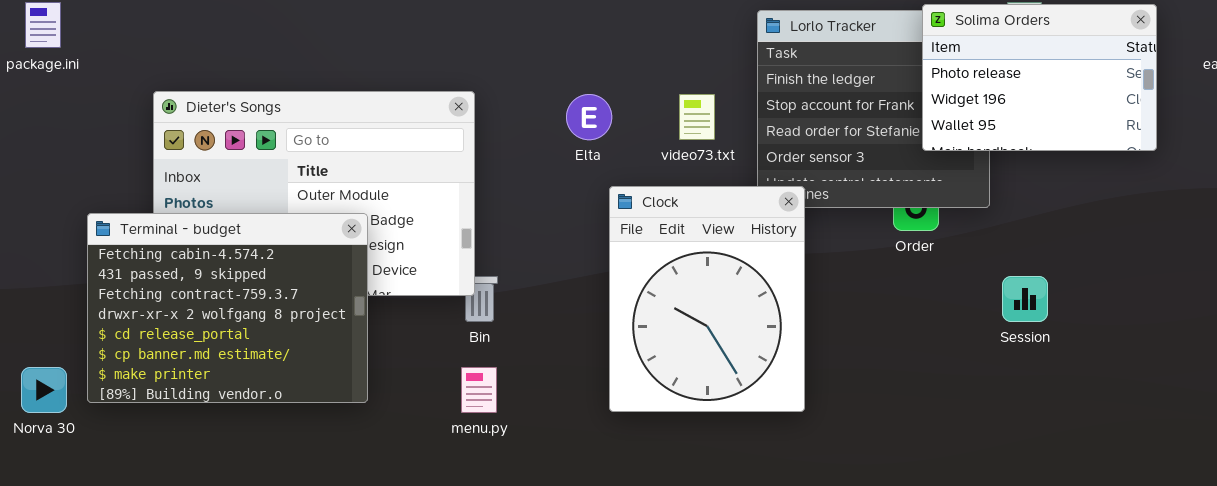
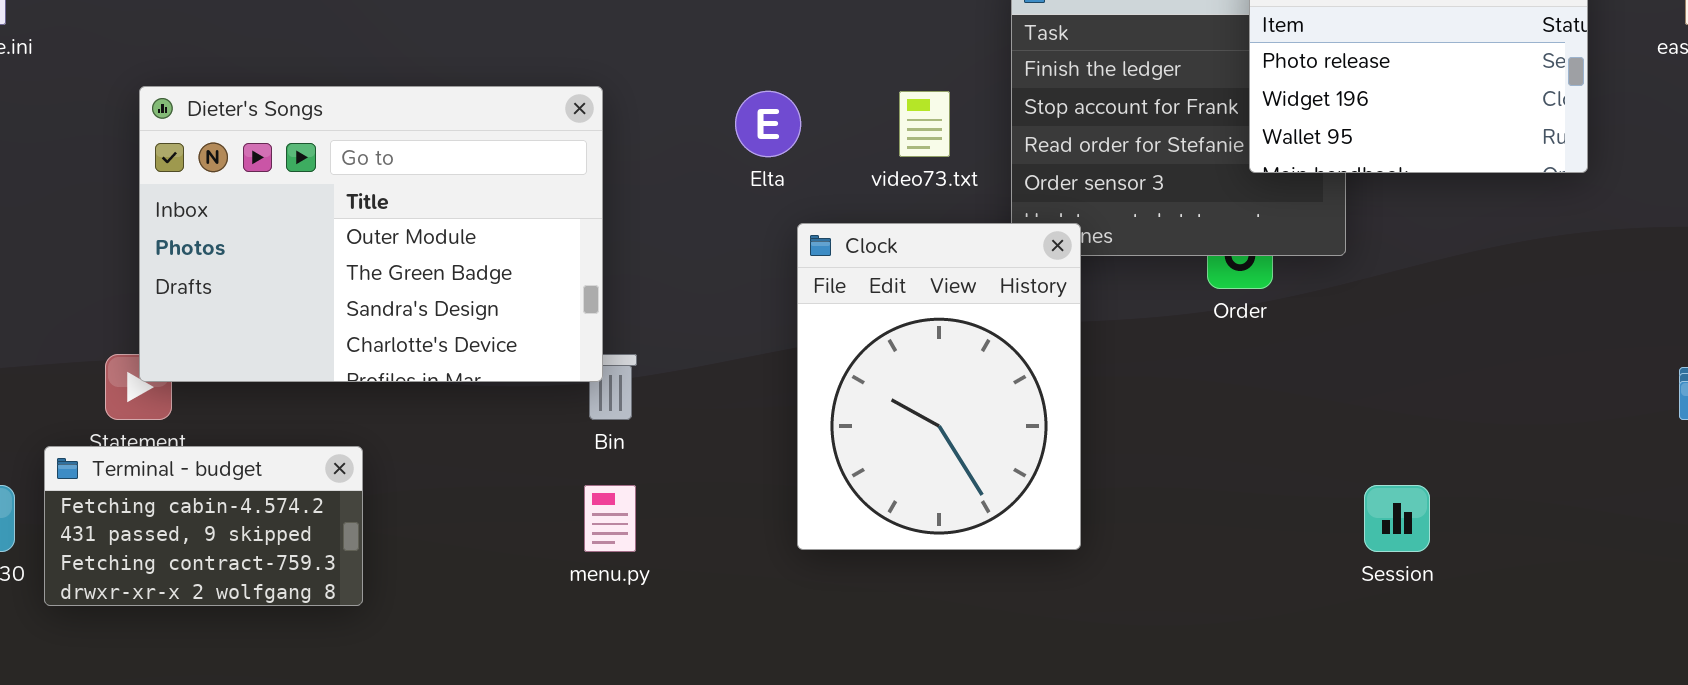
Terminal - budget: [87,213,368,403] -> [44,446,363,606], moved, resized
Session: [1002,276,1048,322] -> [1364,485,1430,552], moved

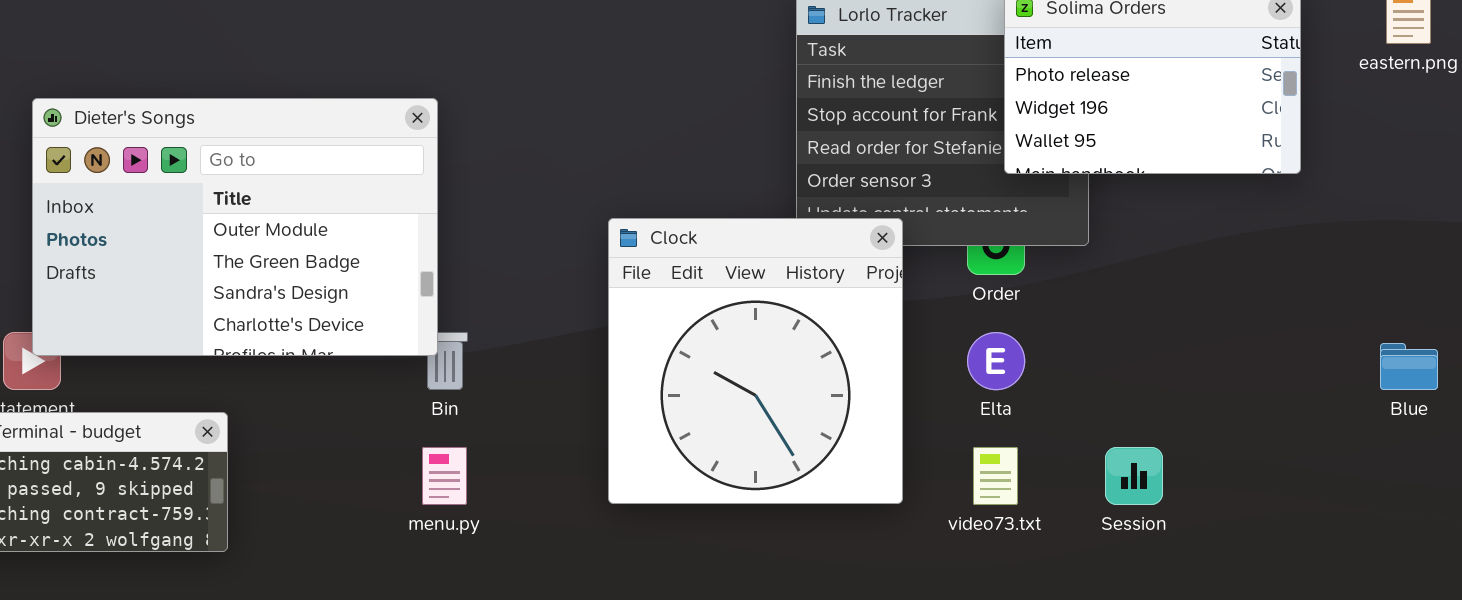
Elta: [735,91,801,157] -> [967,332,1025,390], moved
video73.txt: [899,91,950,157] -> [973,447,1018,505], moved
Clock: [797,223,1081,550] -> [608,218,903,504], resized

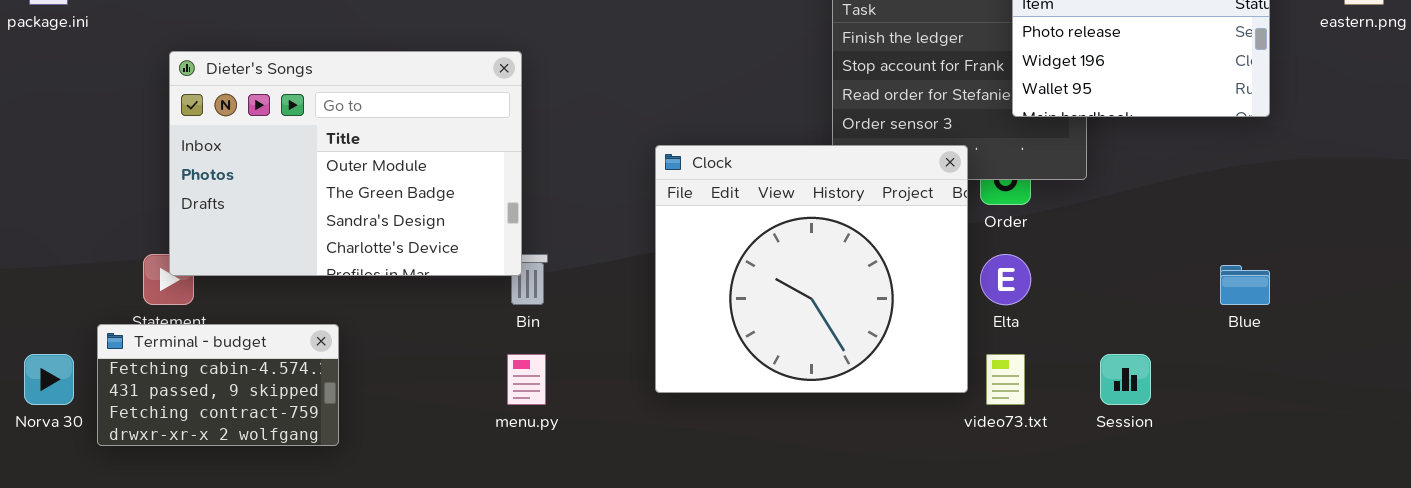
Clock: [608,218,903,504] -> [655,145,968,393], moved, resized
Blue: [1380,343,1438,390] -> [1220,265,1270,305], moved

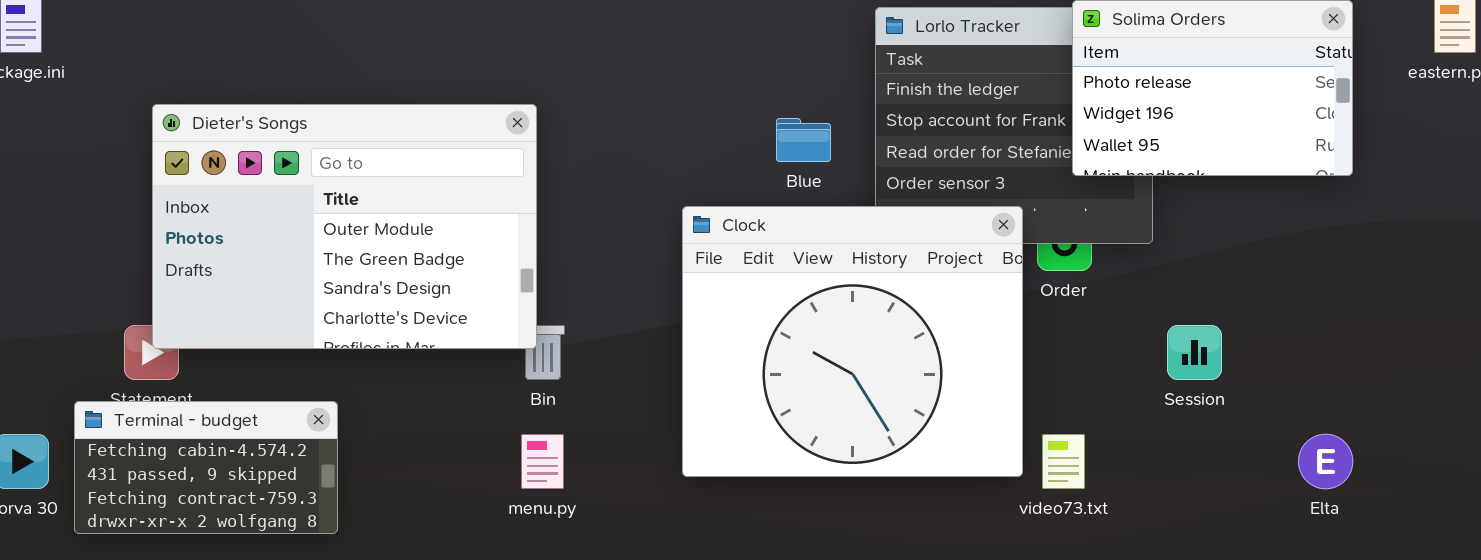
Elta: [980,254,1031,305] -> [1298,434,1353,489], moved
Blue: [1220,265,1270,305] -> [776,118,831,162], moved
Session: [1100,354,1151,405] -> [1167,325,1222,380], moved

